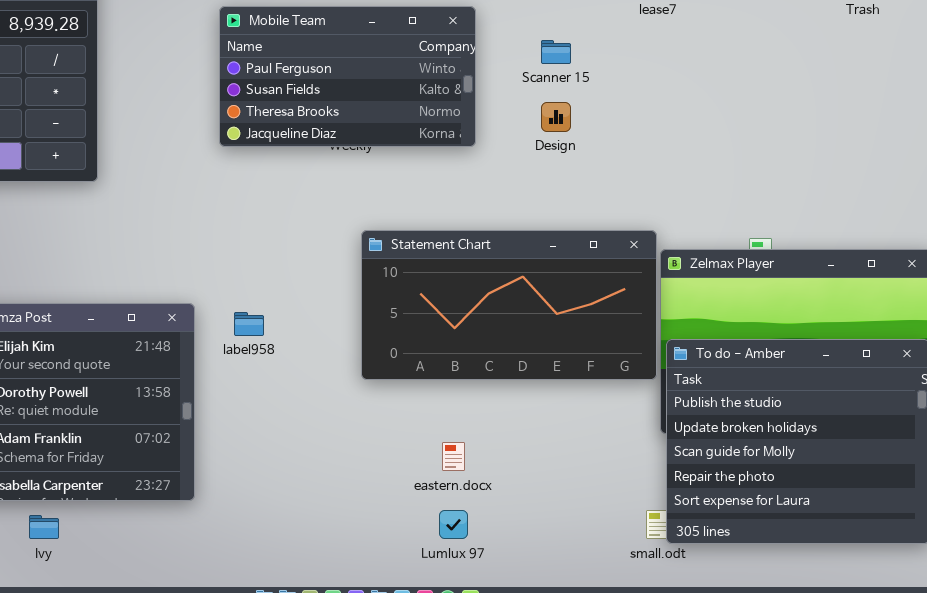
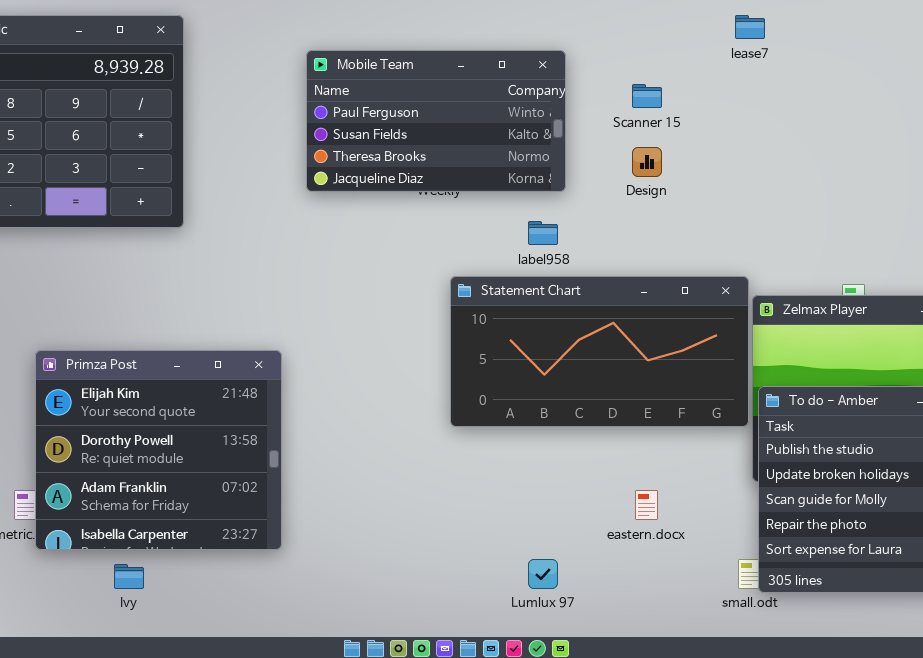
label958: [234,312,264,336] -> [528,221,558,245], moved
eastern.docx: [442,442,465,471] -> [635,490,658,520], moved

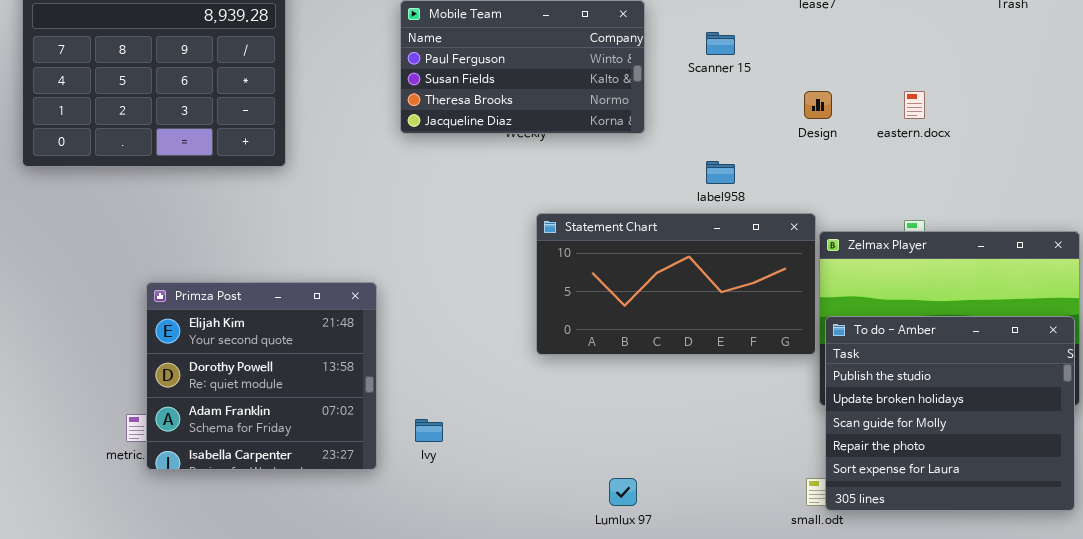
Design: [632,147,662,177] -> [804,91,832,119], moved
label958: [528,221,558,245] -> [706,161,735,184], moved
eastern.docx: [635,490,658,520] -> [904,91,925,119], moved
Ivy: [114,564,144,589] -> [415,419,443,442], moved

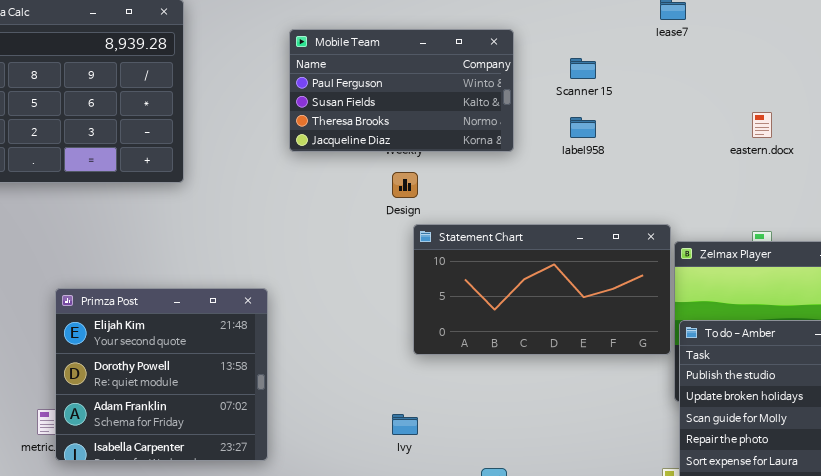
Design: [804,91,832,119] -> [392,172,418,198], moved
label958: [706,161,735,184] -> [570,117,596,138], moved
Ivy: [415,419,443,442] -> [392,414,418,435], moved

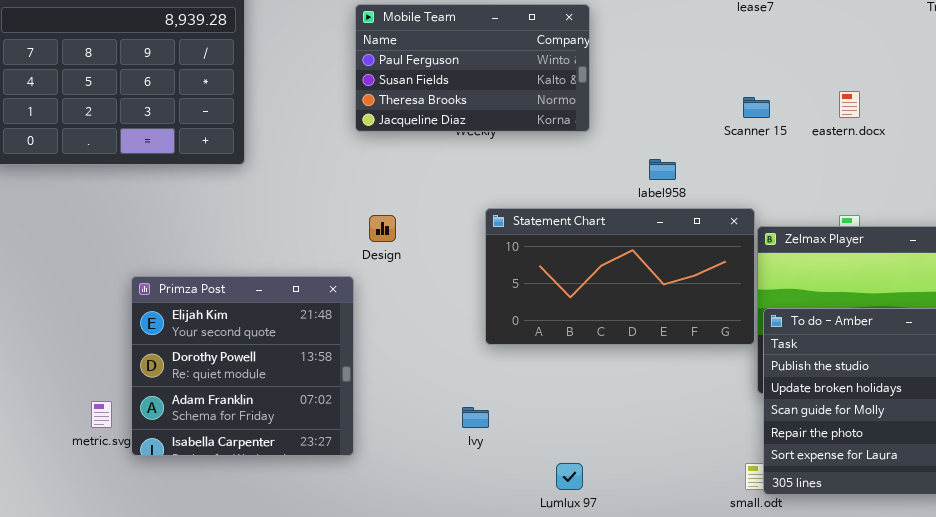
Scanner 15: [570,58,596,79] -> [743,97,770,118], moved
label958: [570,117,596,138] -> [649,159,676,180], moved
Design: [392,172,418,198] -> [369,215,396,242], moved
Primza Post: [55,288,268,461] -> [131,276,354,456], moved

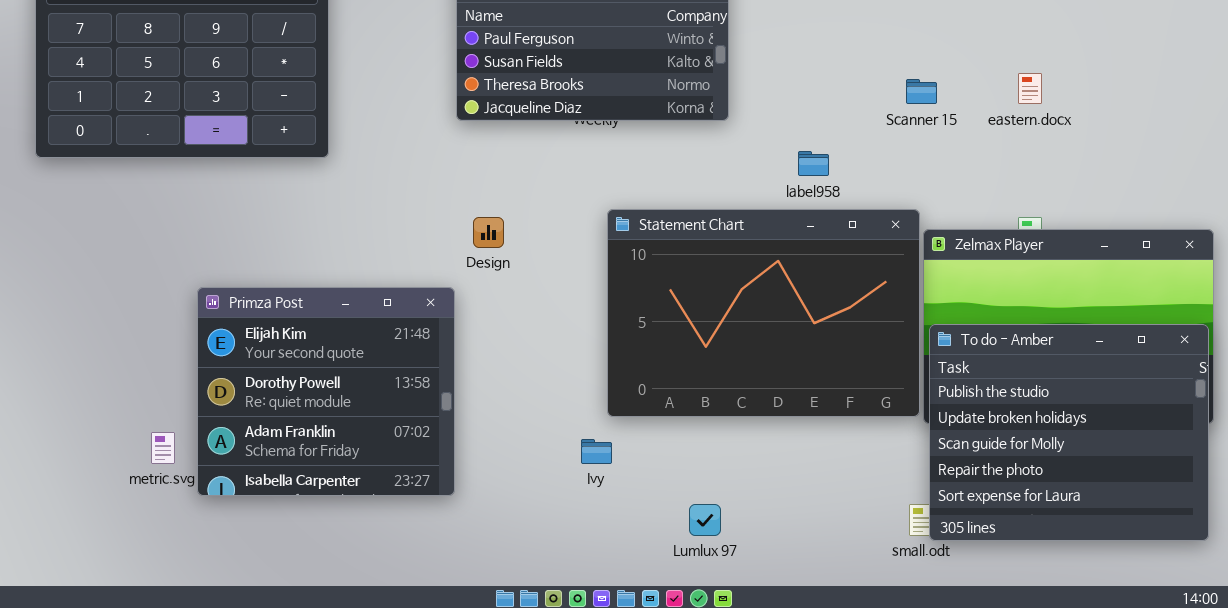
Statement Chart: [485,208,755,345] -> [607,209,920,417], resized

